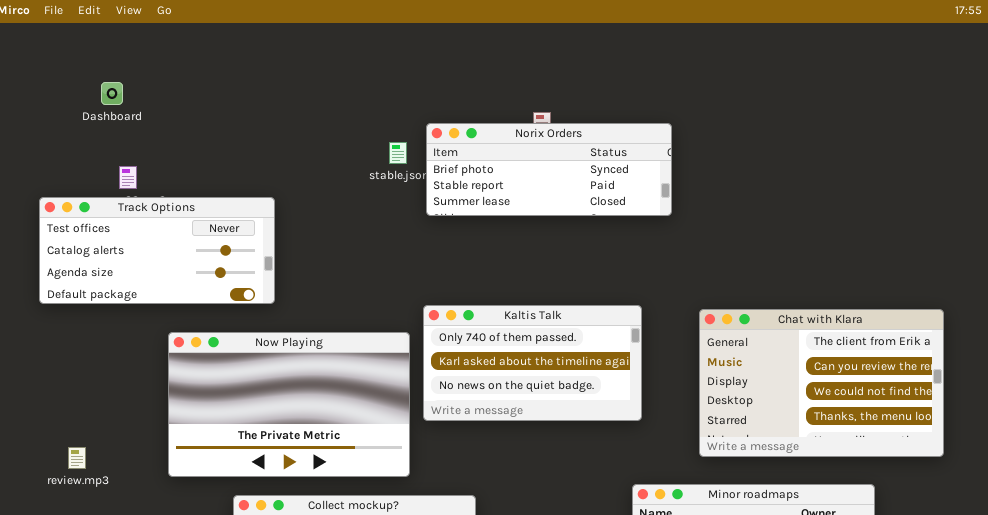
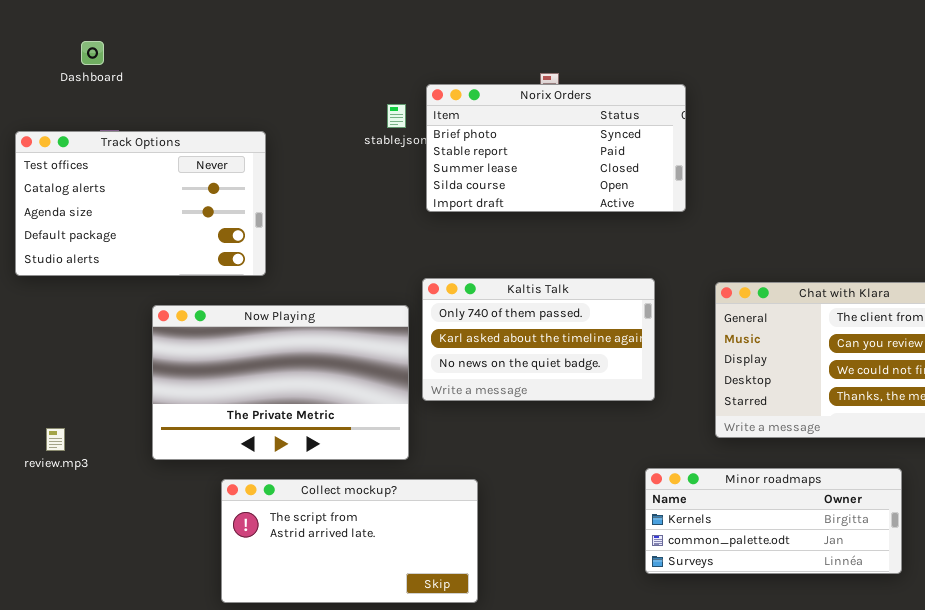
Norix Orders: [426,123,672,216] -> [426,84,686,212], resized
Track Options: [39,197,275,304] -> [15,131,266,276], resized

